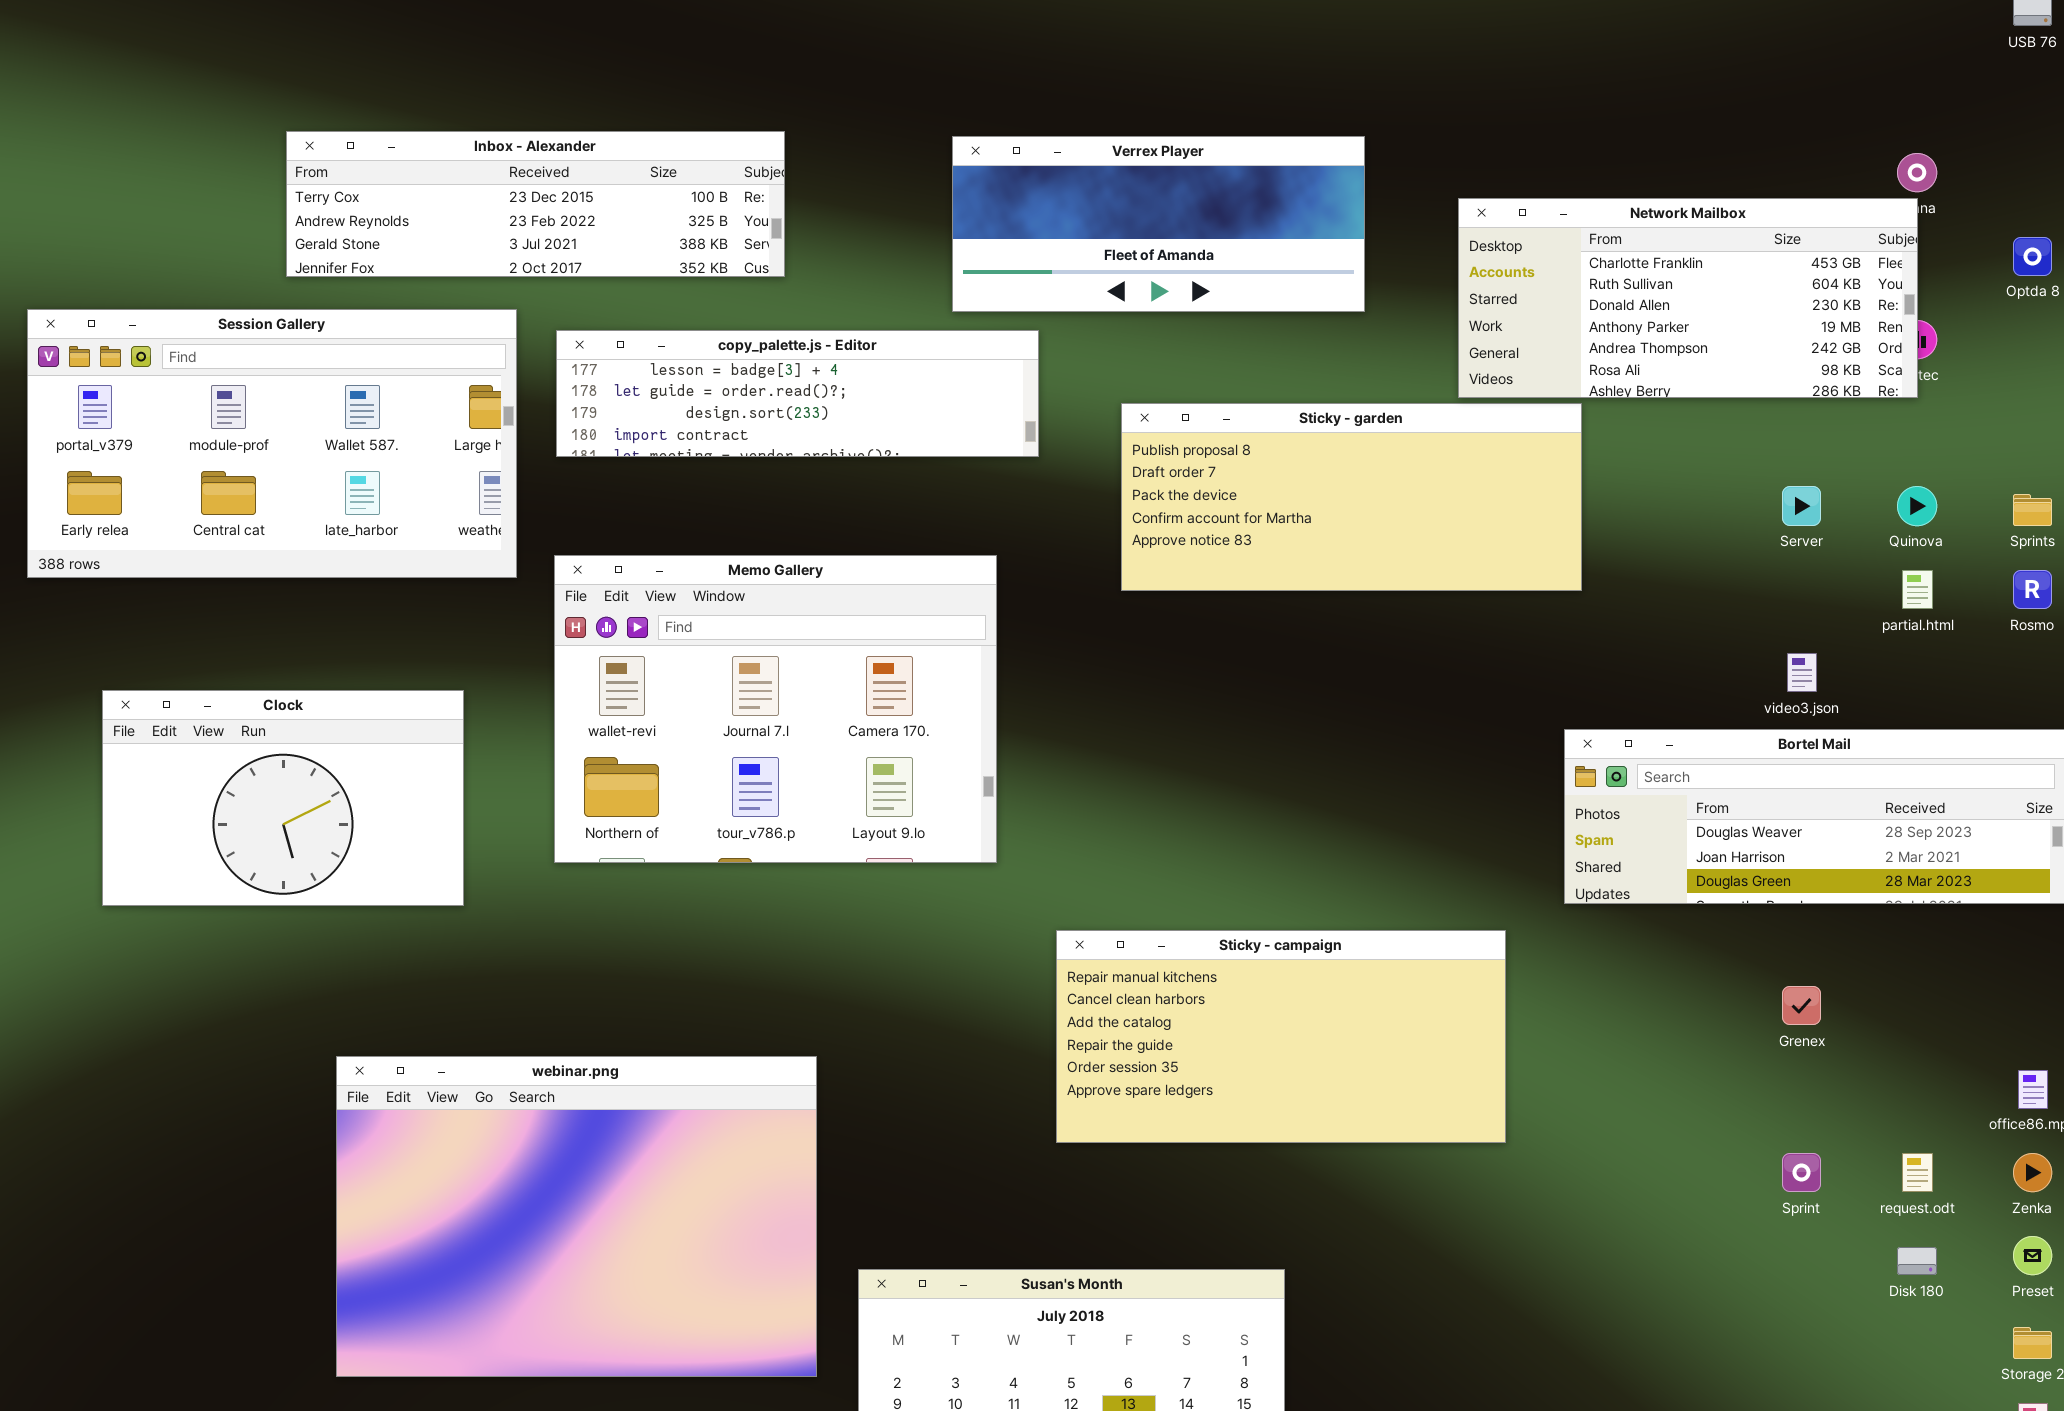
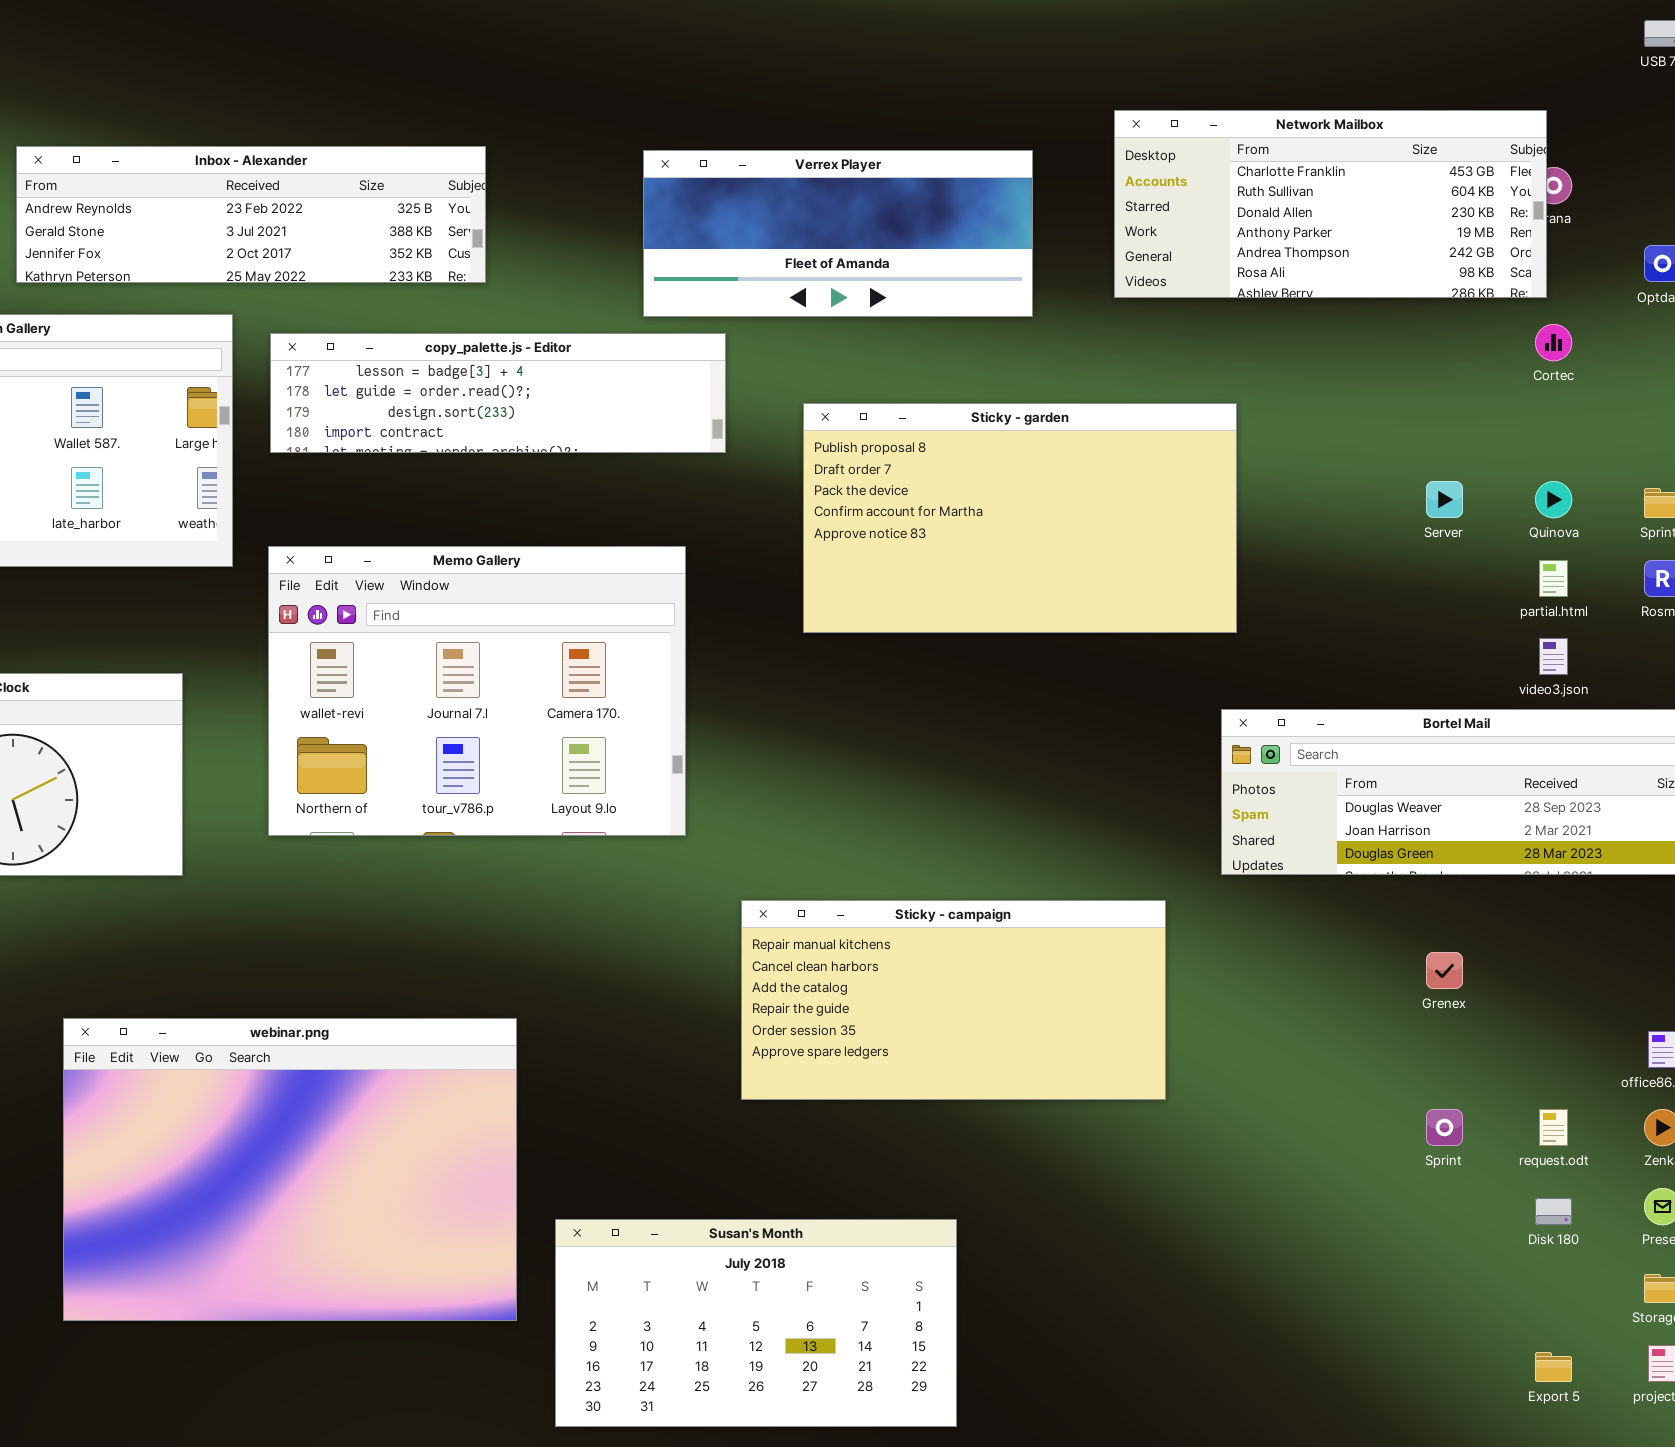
Inbox - Alexander: [286,131,785,277] -> [16,146,486,283], scrolled down 1 row
Network Mailbox: [1458,198,1918,398] -> [1114,110,1547,298], moved
Sticky - garden: [1121,403,1582,591] -> [803,403,1237,633], resized
video3.json: [1787,653,1817,692] -> [1539,638,1568,675], moved

